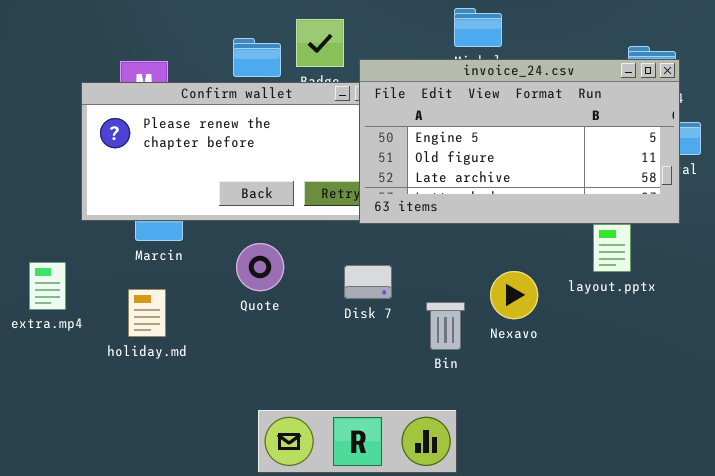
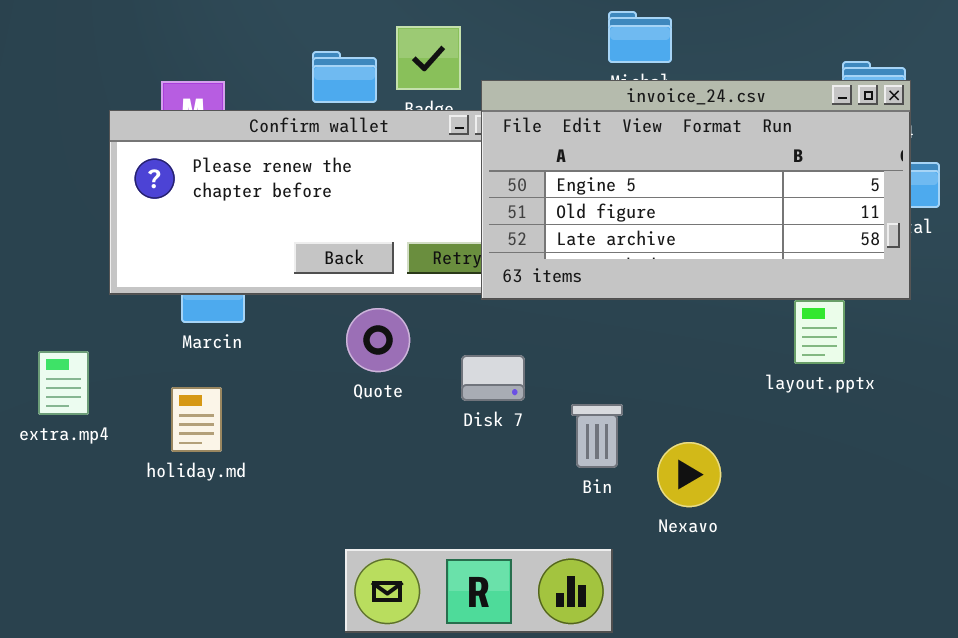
Quote: [236,243,284,291] -> [346,308,410,372], moved
Nexavo: [490,271,538,319] -> [657,442,721,507], moved

